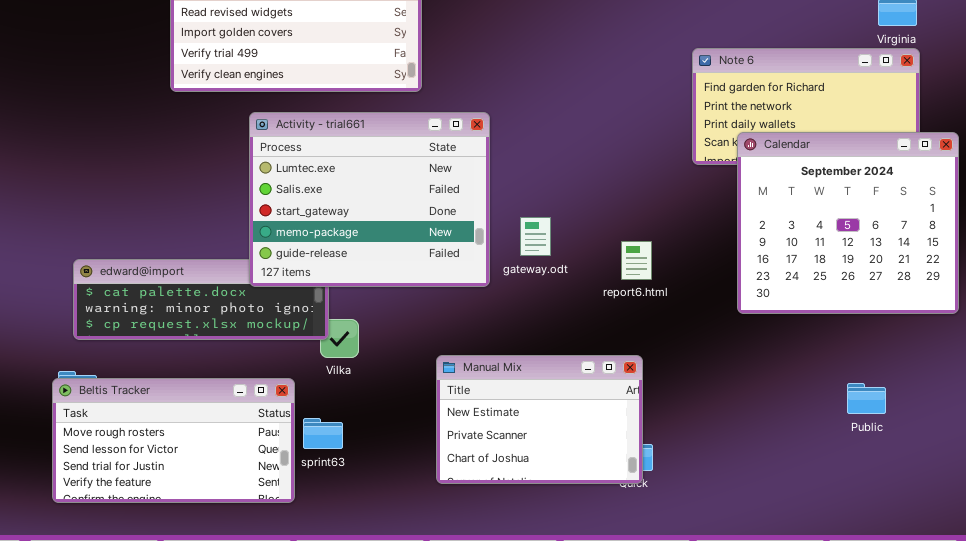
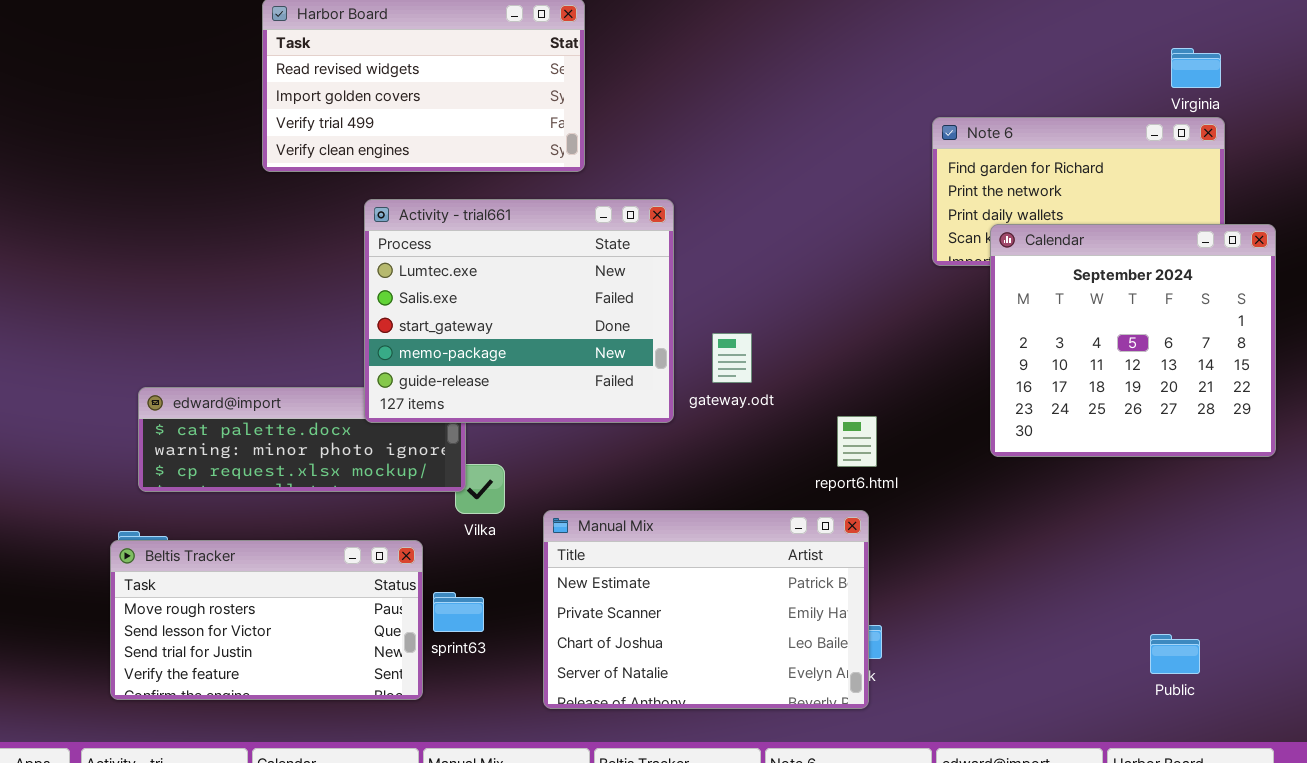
report6.html: [621,241,652,280] -> [837,416,877,467], moved
Manual Mix: [436,355,643,484] -> [543,510,869,709], resized
Public: [847,383,886,414] -> [1150,634,1200,674], moved

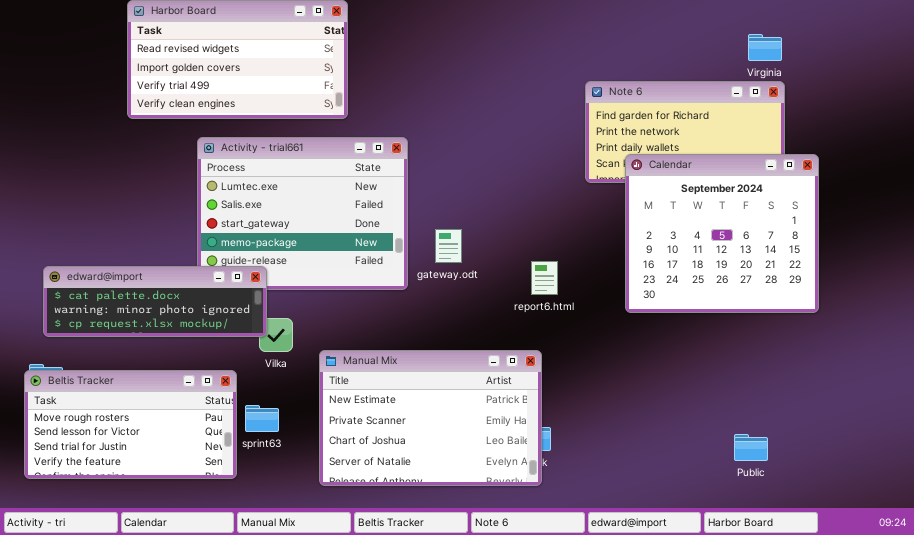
edward@import: [138,387,466,492] -> [43,266,267,337], raised
report6.html: [837,416,877,467] -> [531,261,558,295], moved

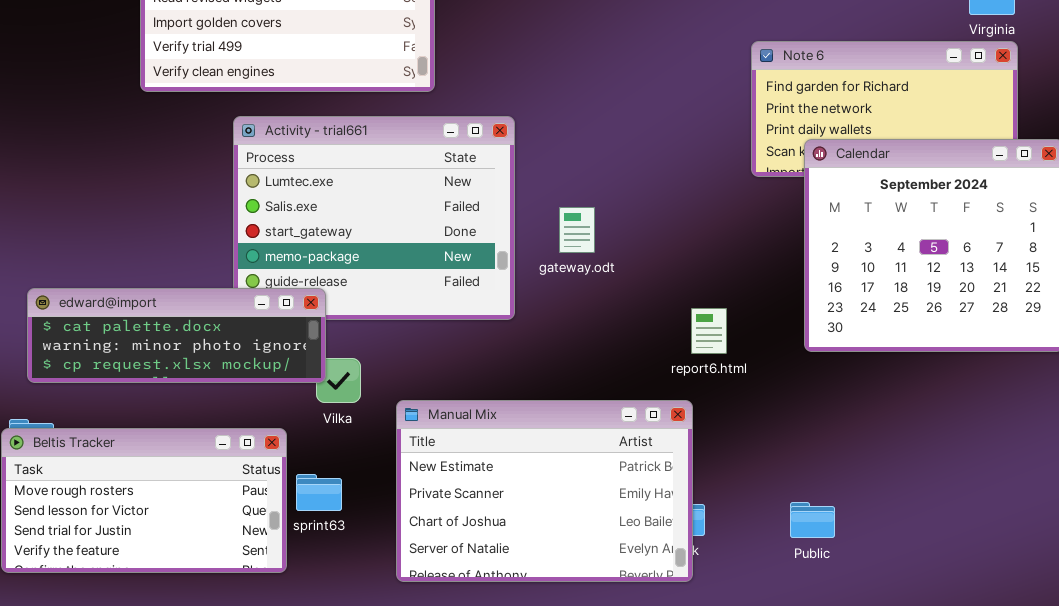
gateway.odt: [435,229,462,263] -> [559,207,595,253], moved
report6.html: [531,261,558,295] -> [691,308,727,354], moved
Public: [734,434,768,461] -> [790,502,835,538], moved

